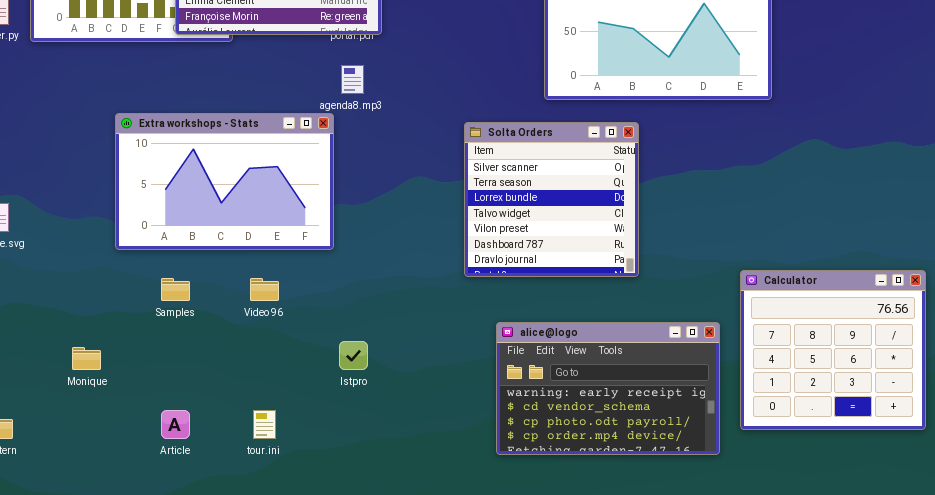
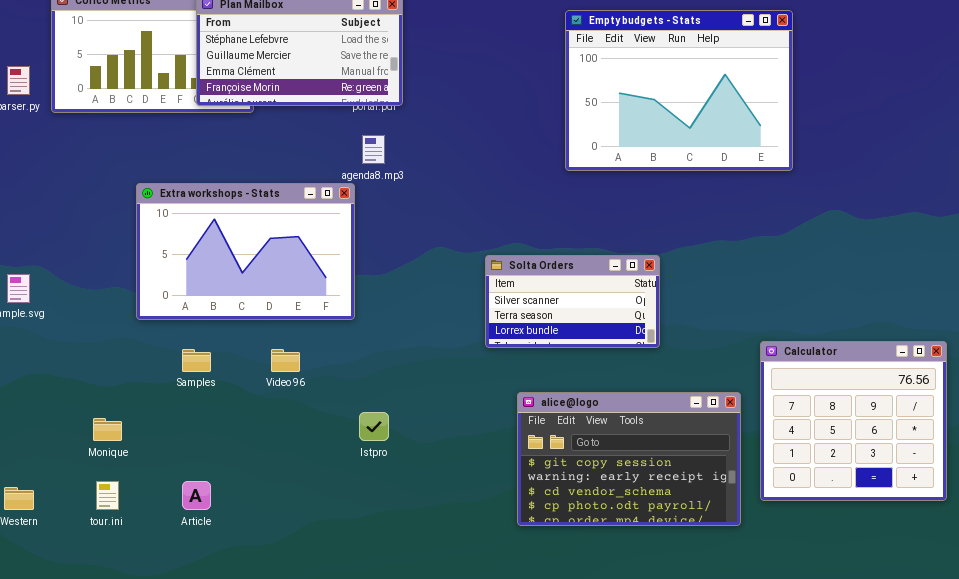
Solta Orders: [464,122,639,277] -> [485,255,660,348], resized
alice@logo: [496,322,720,455] -> [517,392,741,526], scrolled up 1 row
tour.ini: [253,410,276,439] -> [96,481,119,510], moved

